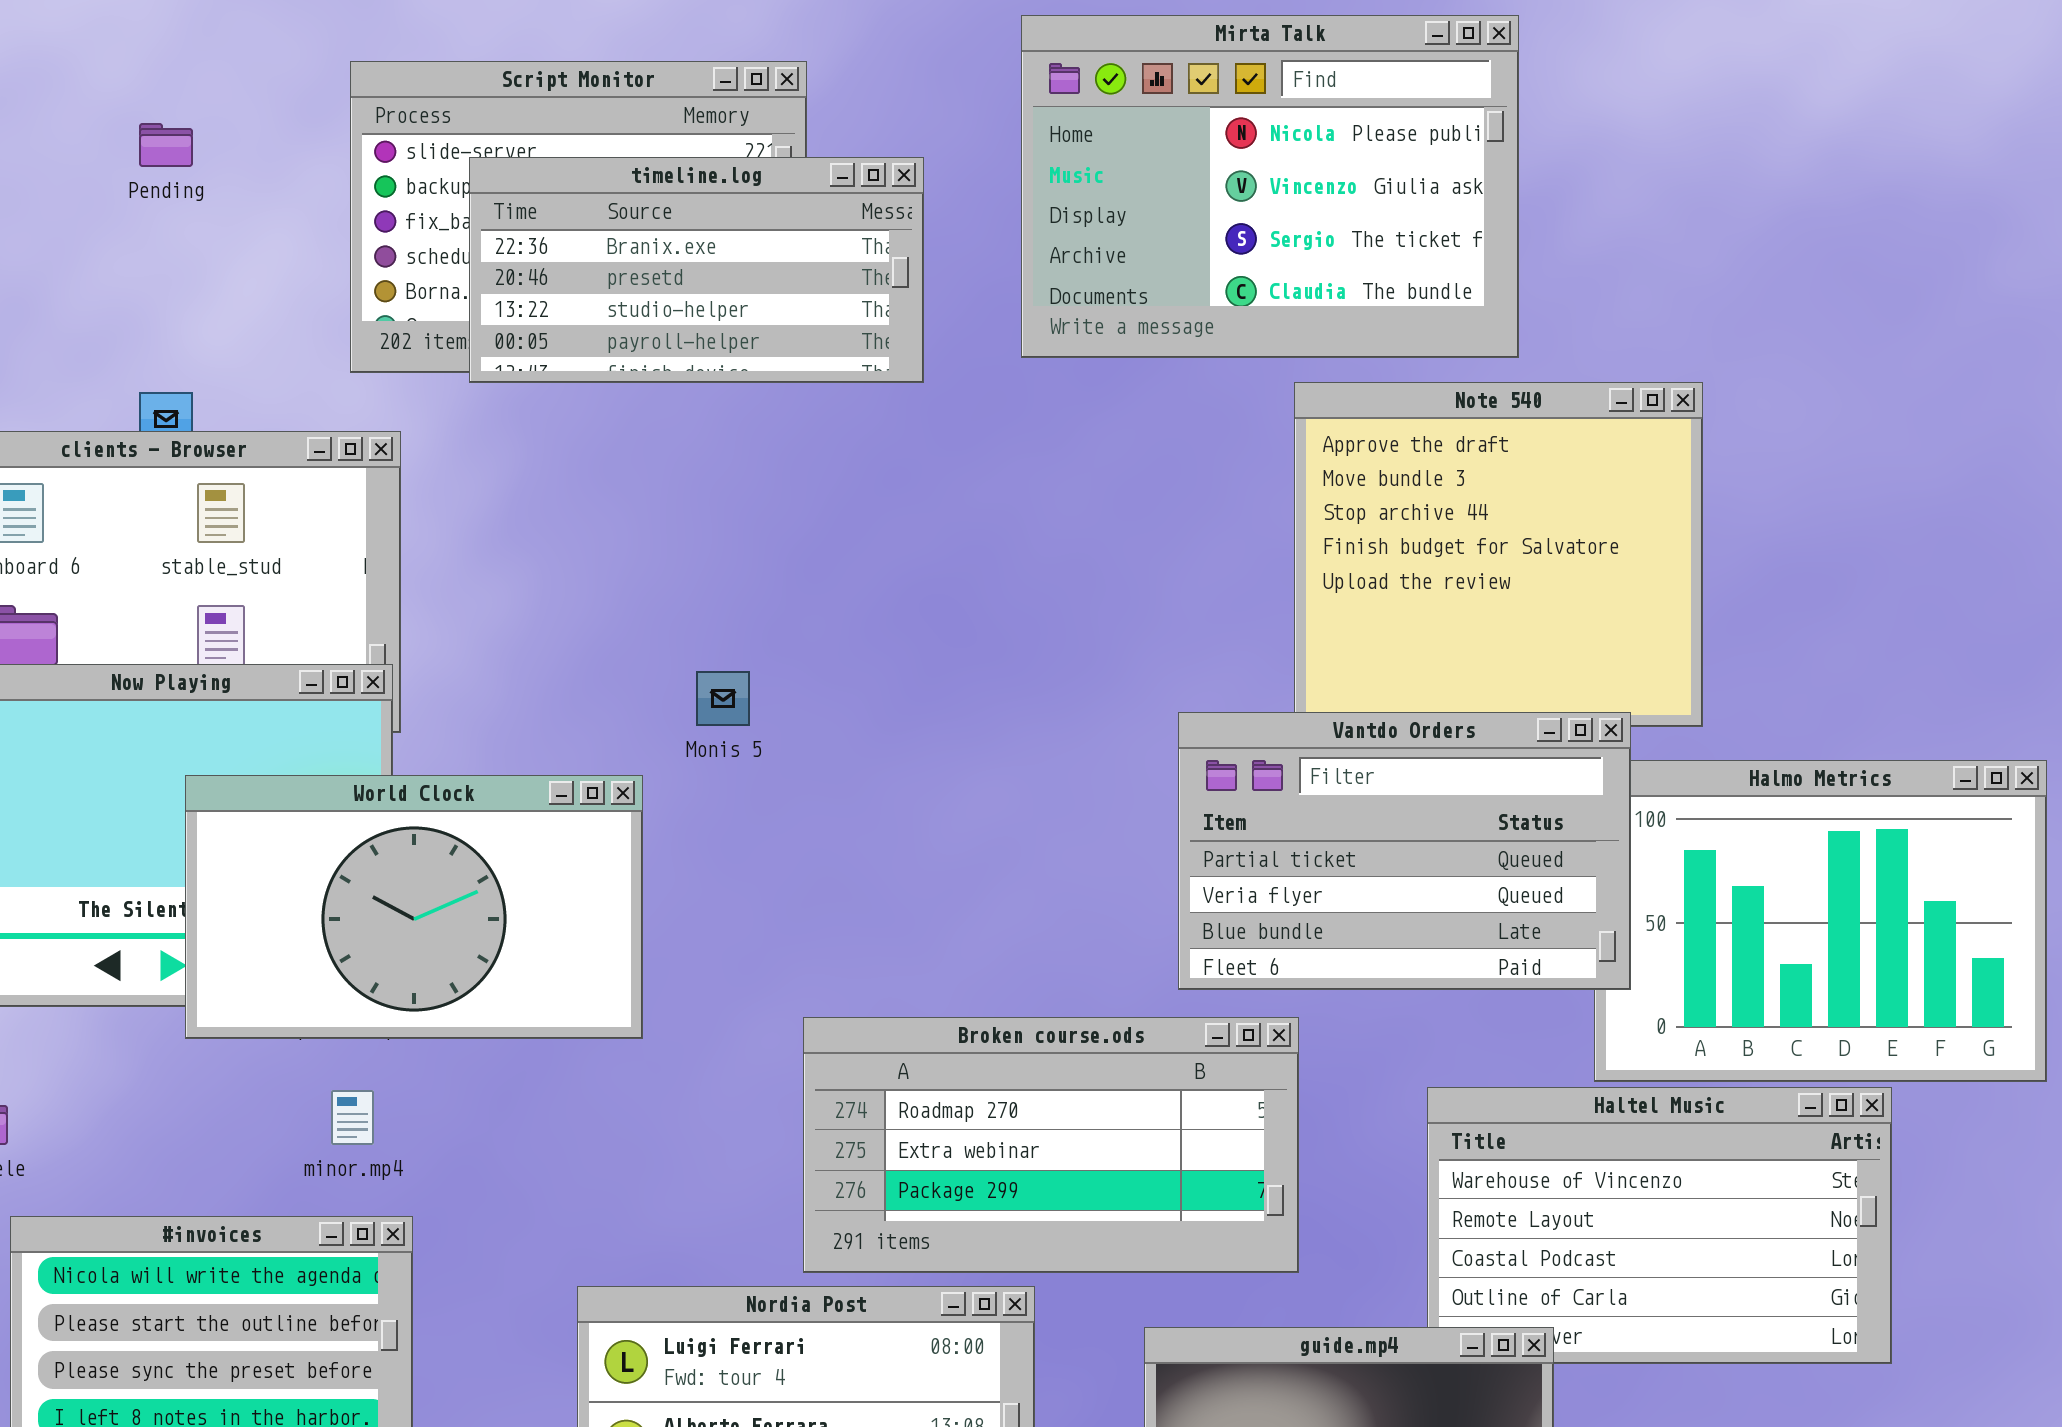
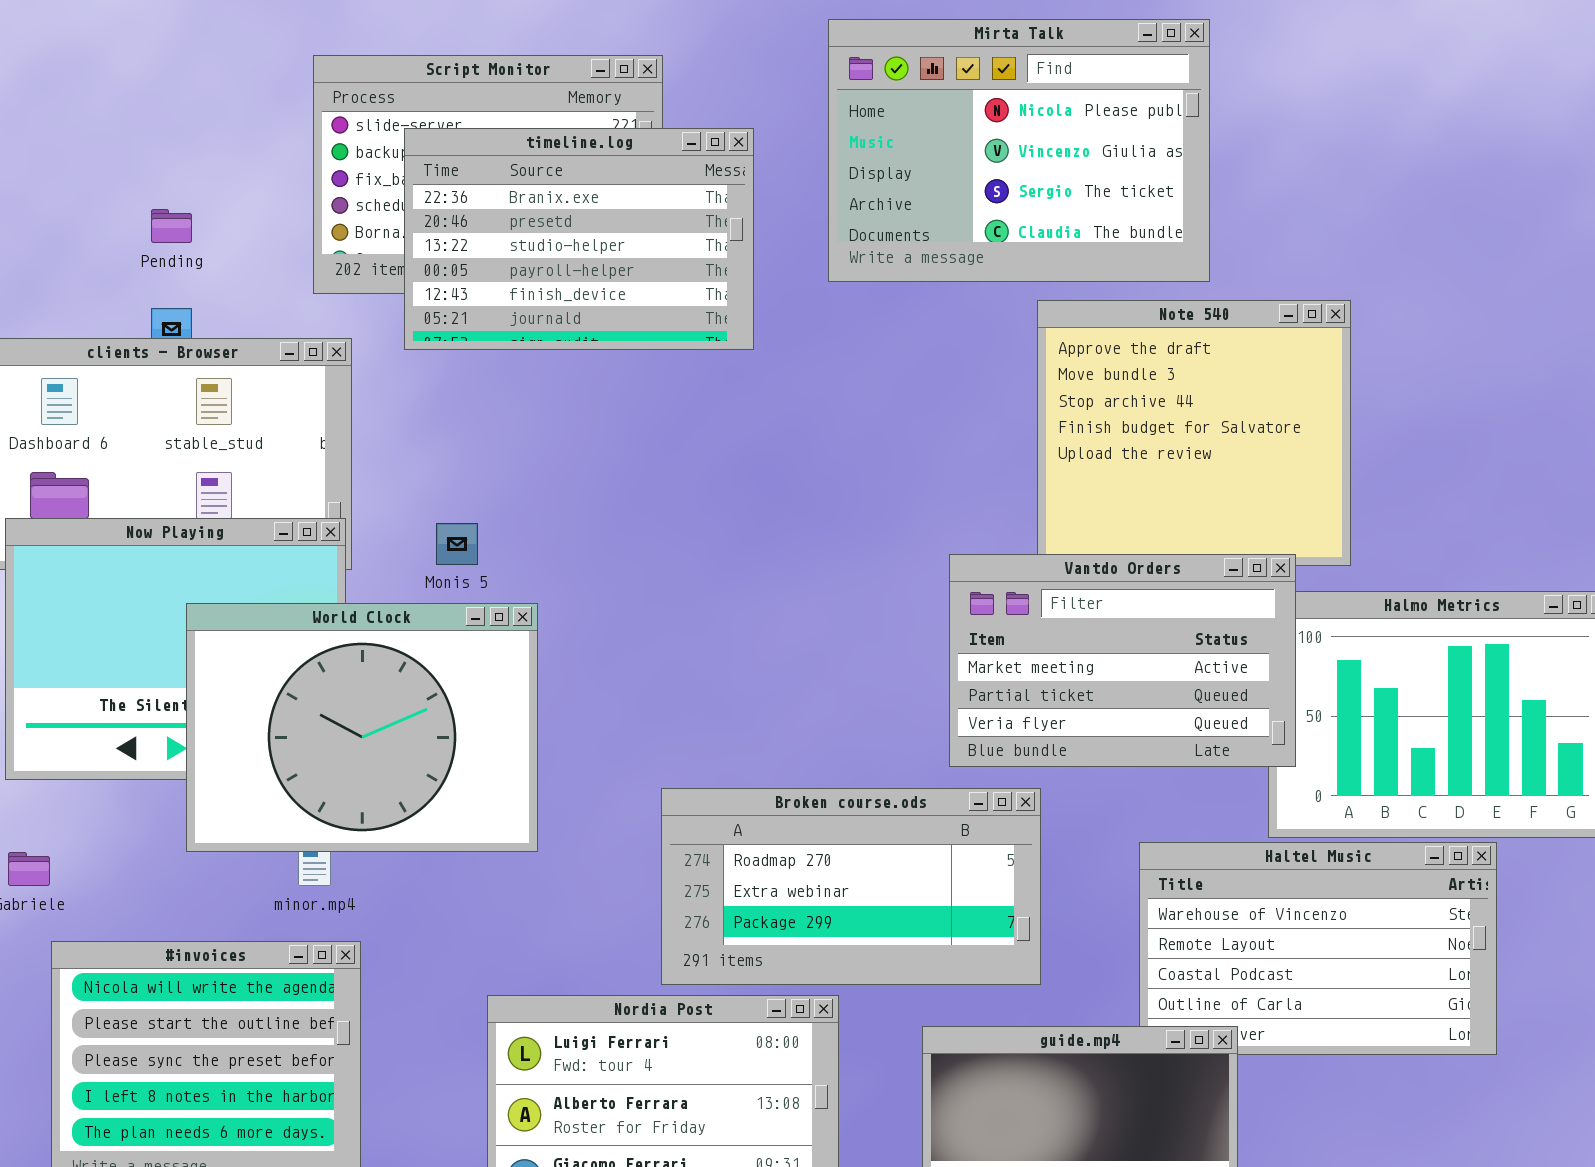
Pending: [139,123,193,167] -> [151,209,192,243], moved
timeline.log: [469,157,924,383] -> [404,128,754,350], resized
Monis 5: [696,671,750,726] -> [436,523,478,565], moved
Vantdo Orders: [1178,712,1631,990] -> [949,554,1296,767], scrolled up 1 row
World Clock: [185,775,643,1039] -> [186,603,538,852], resized

